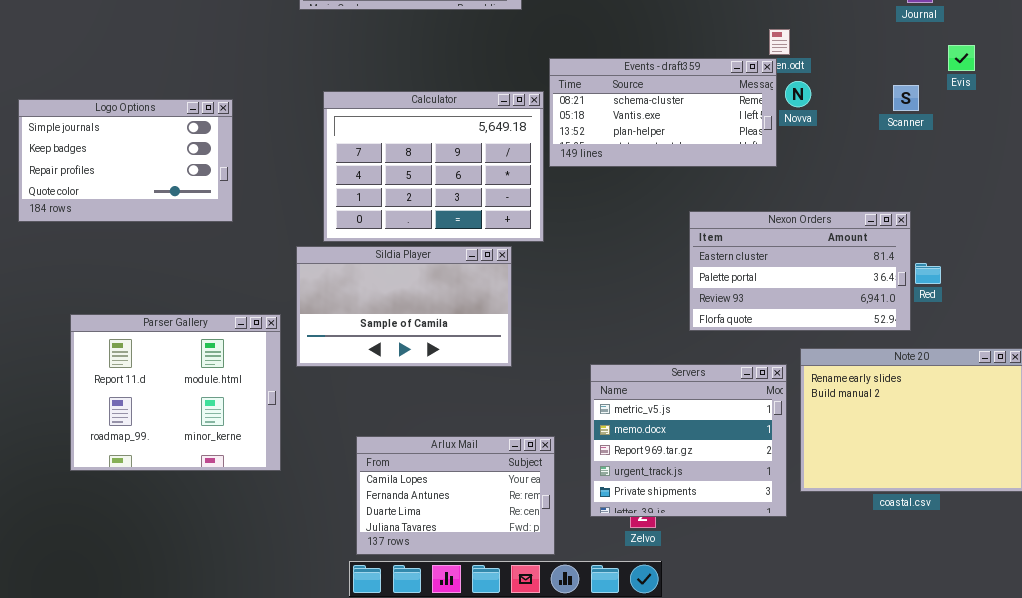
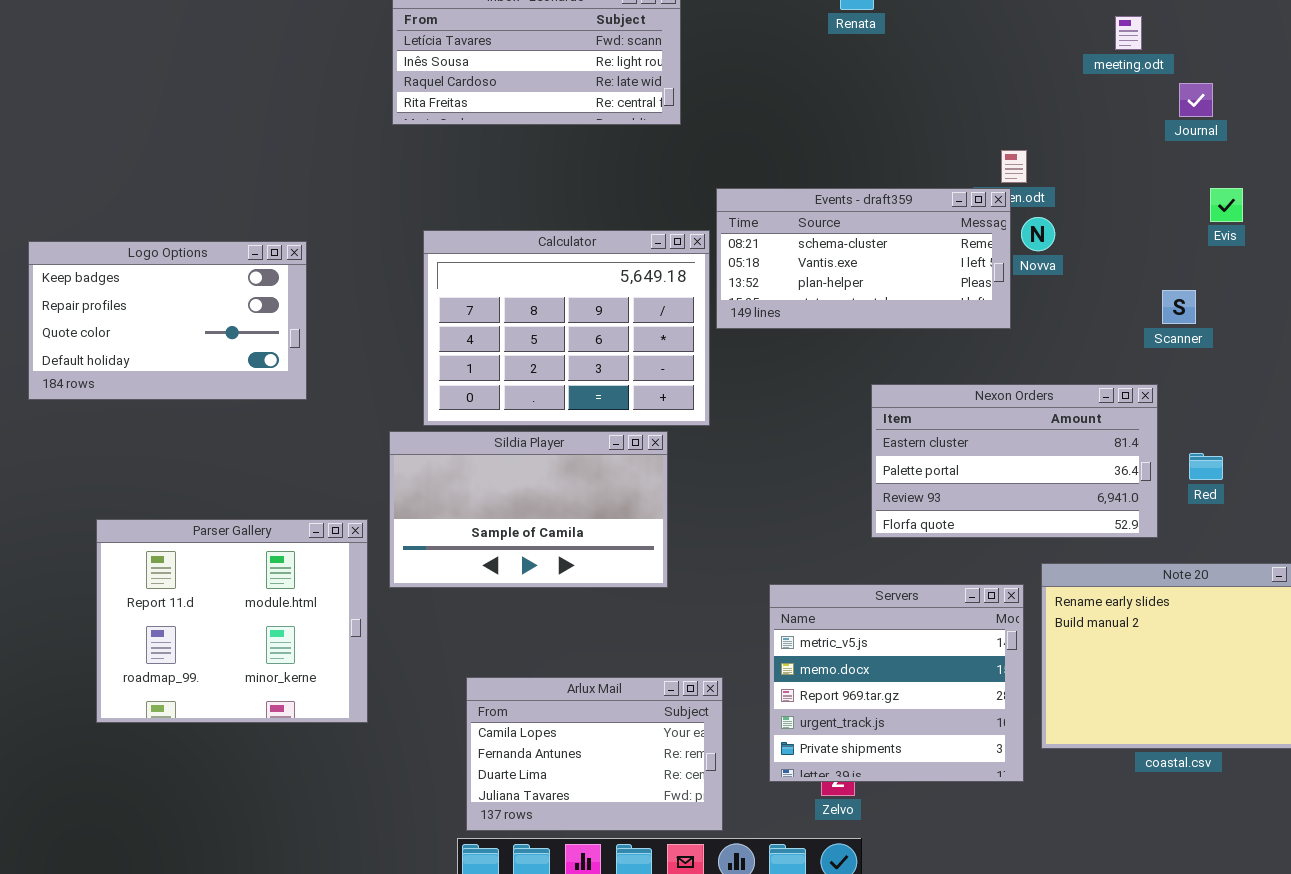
Evis: [948,45,975,71] -> [1210,188,1243,222], moved
Scanner: [893,85,919,111] -> [1162,290,1196,324], moved
Logo Options: [18,99,233,222] -> [28,241,307,400], scrolled down 1 row
Nexon Orders: [689,211,911,331] -> [871,384,1158,538], moved

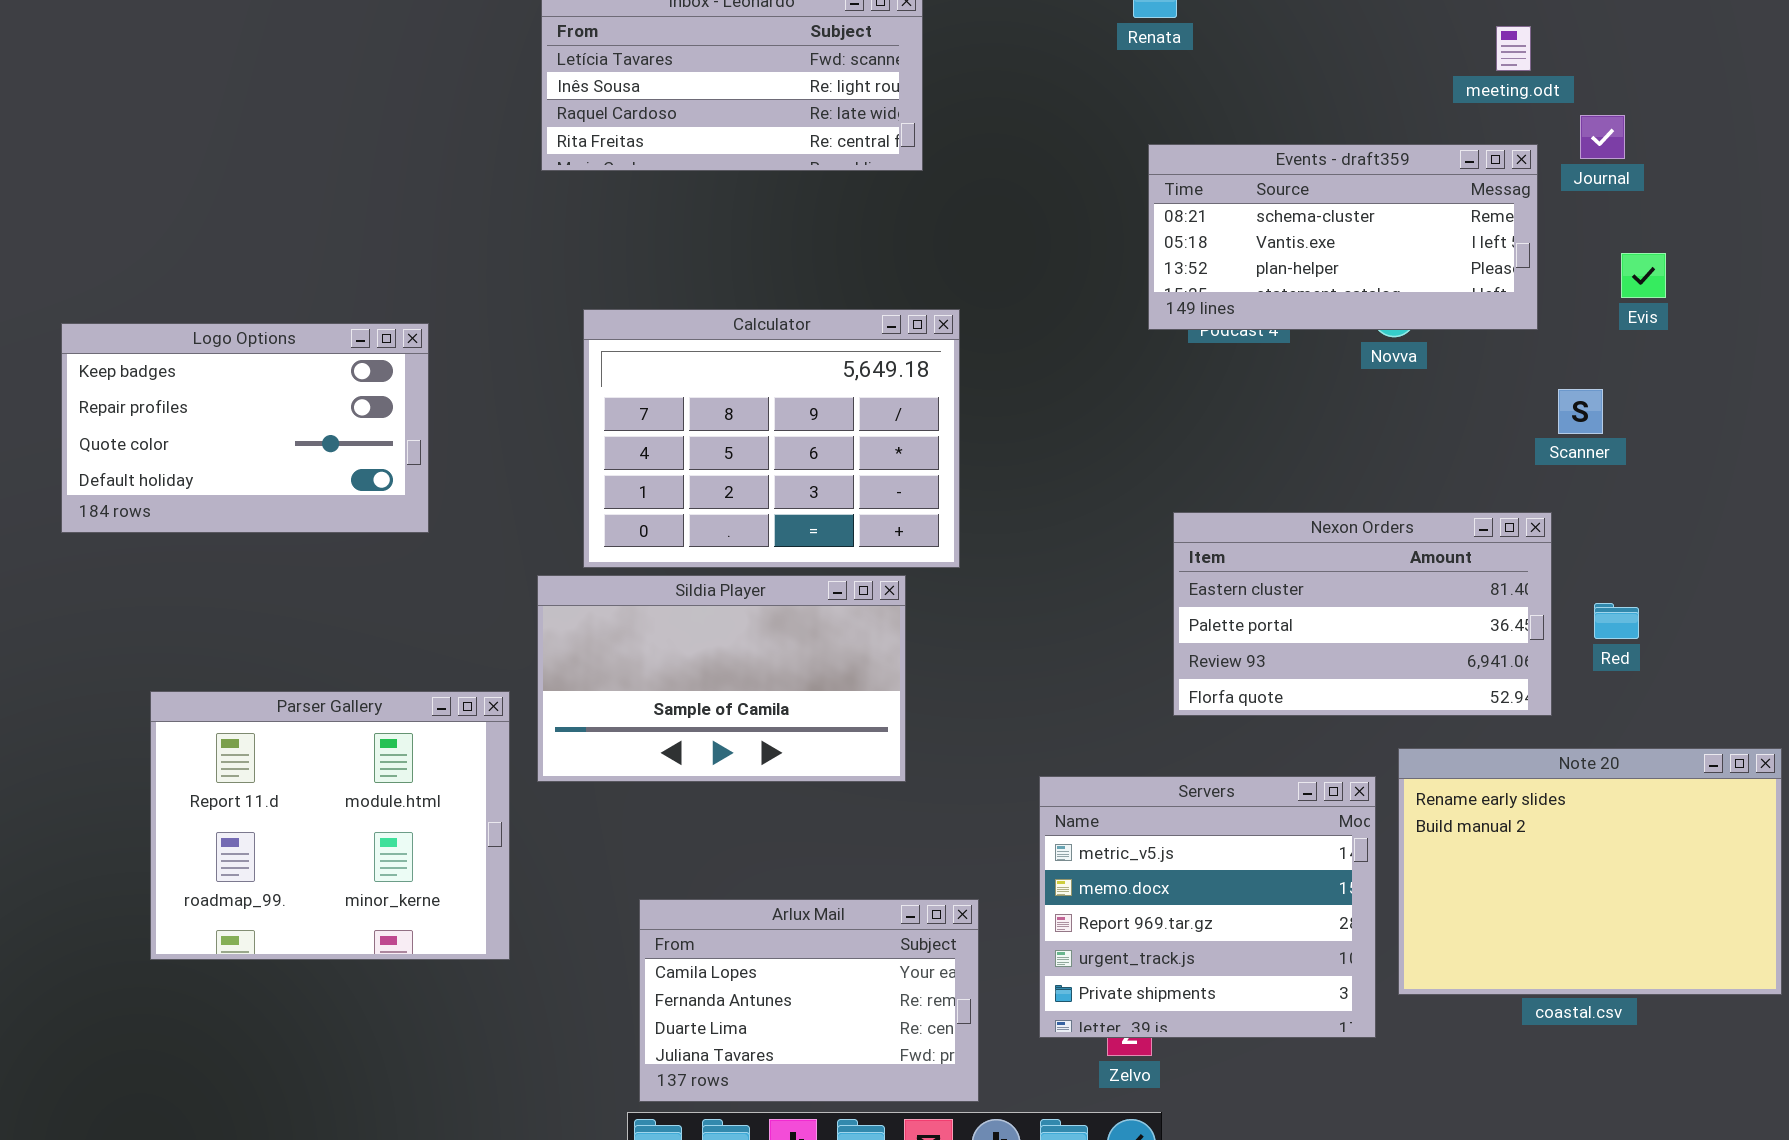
Events - draft359: [716,188,1011,329] -> [1148,144,1538,330], moved

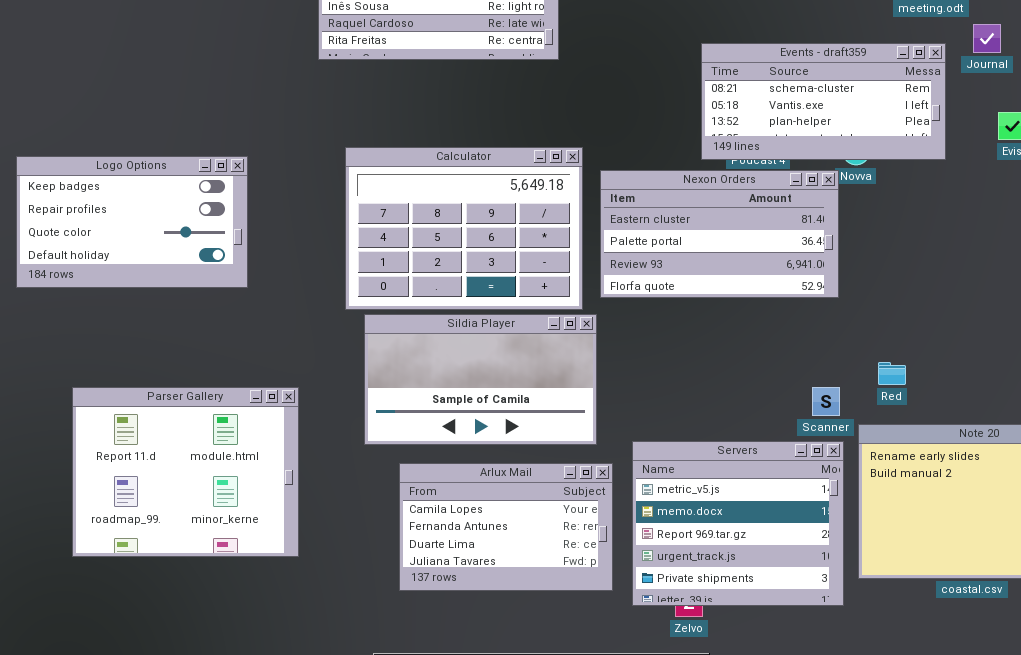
Scanner: [1558,389,1603,434] -> [812,387,840,416], moved
Nexon Orders: [1173,512,1552,716] -> [600,170,839,298], moved
Sildia Player: [537,575,906,782] -> [364,314,597,445], moved
Red: [1594,603,1639,639] -> [878,362,906,385], moved
Arlux Mail: [639,899,979,1102] -> [399,463,613,591], moved

